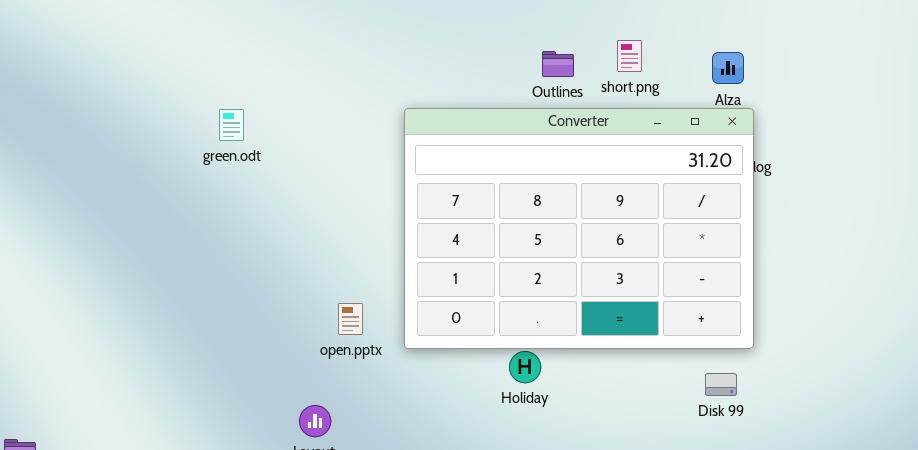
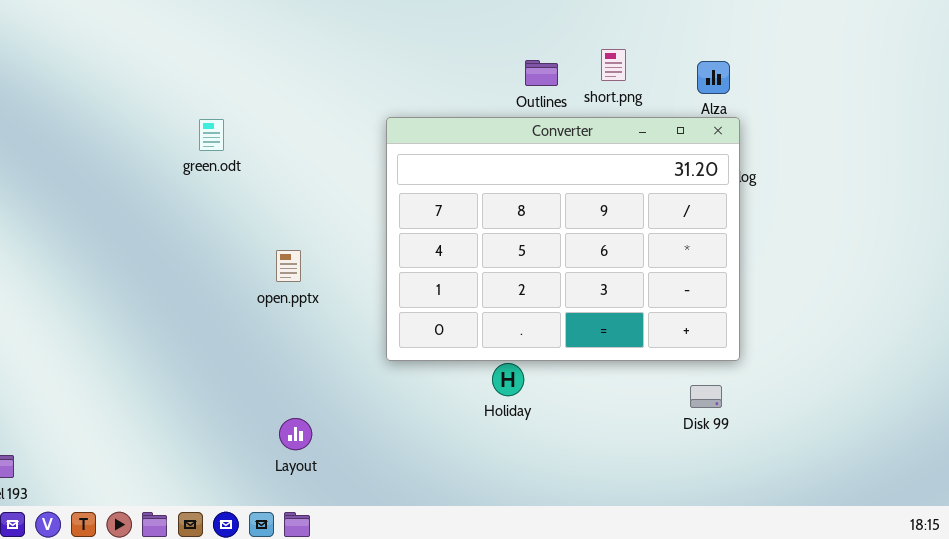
open.pptx: [338,303,363,335] -> [276,250,301,282], moved

